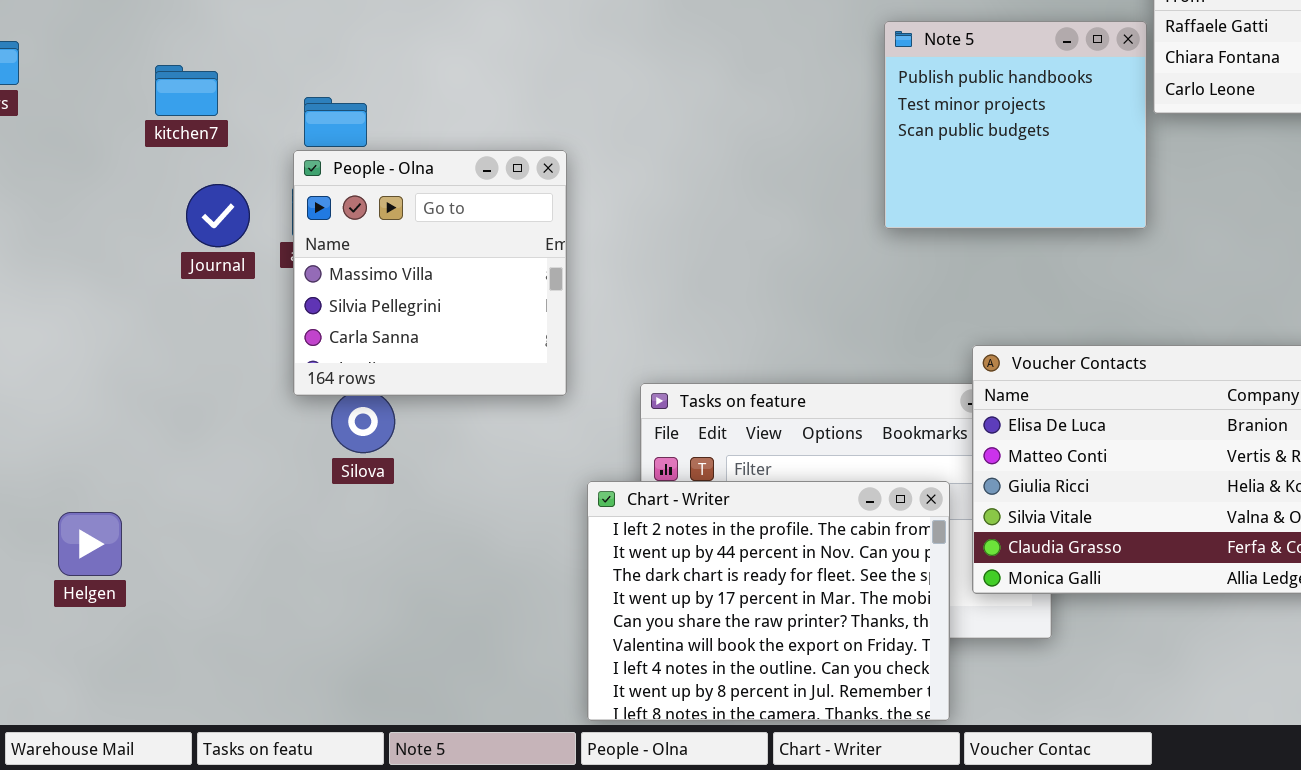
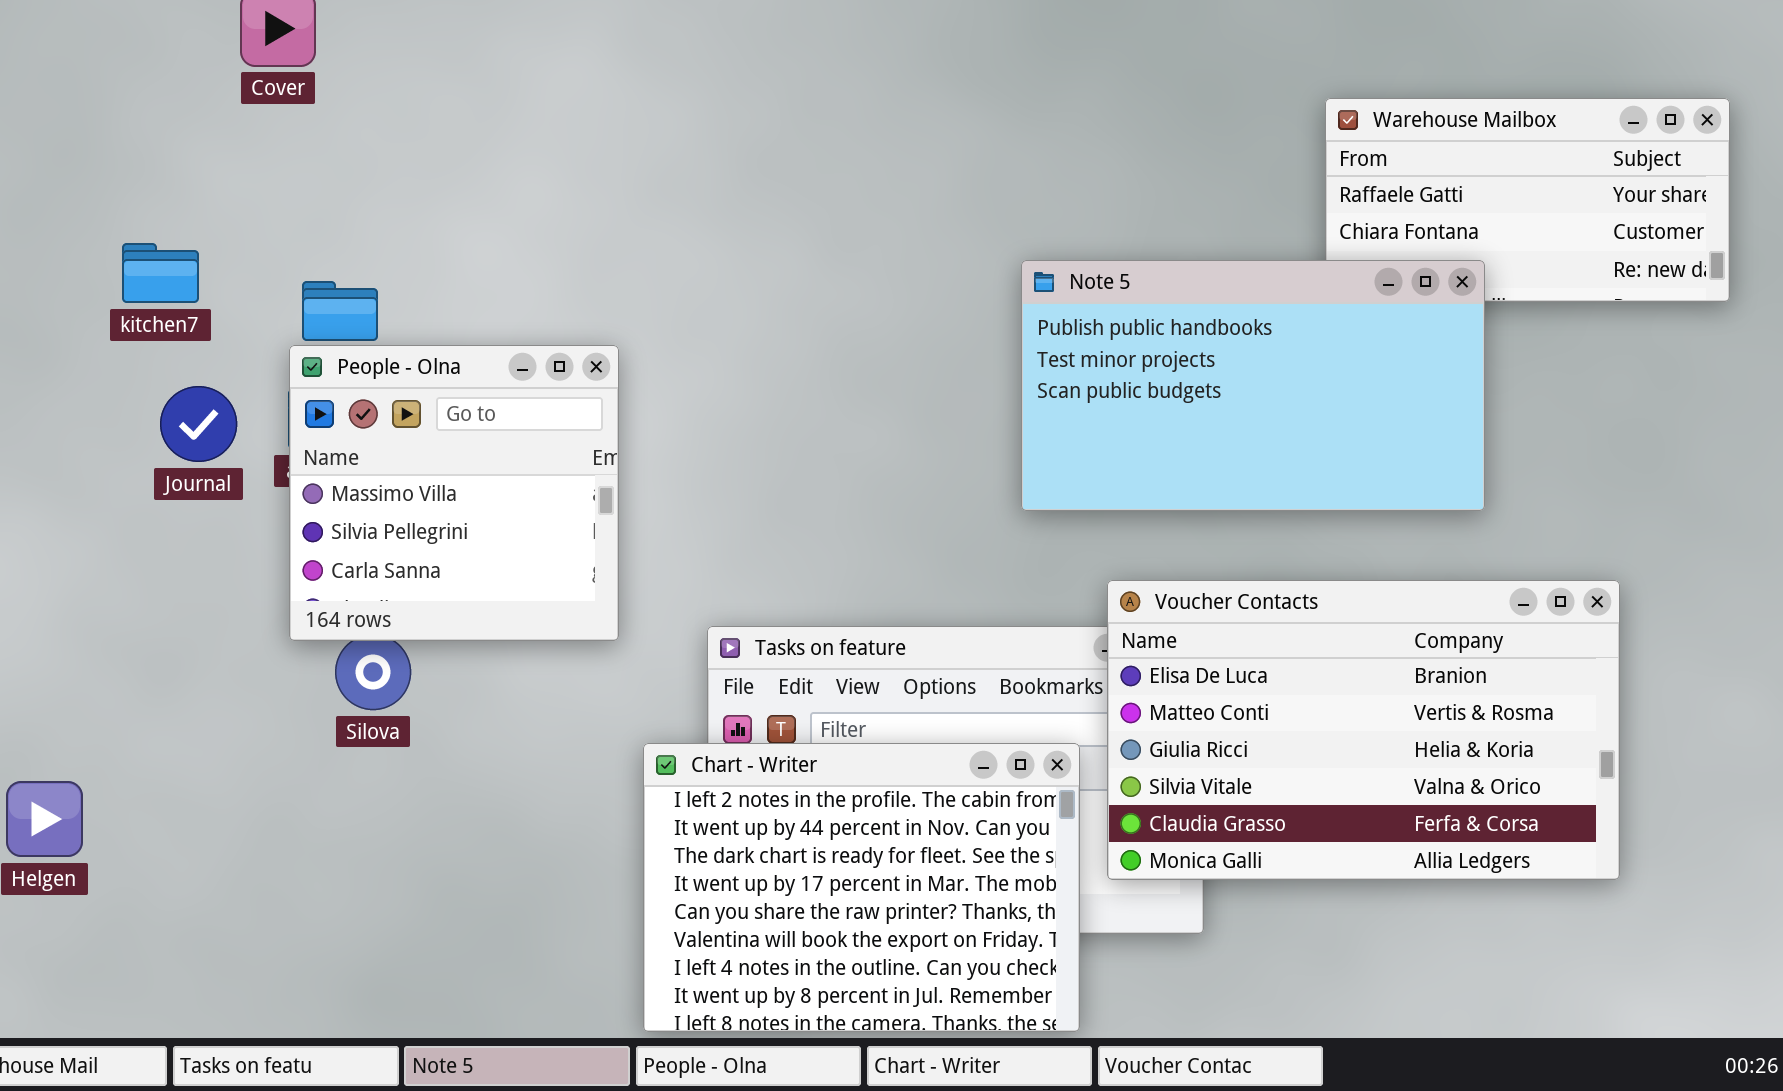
Note 5: [884,21,1147,229] -> [1021,260,1485,511], moved, resized

